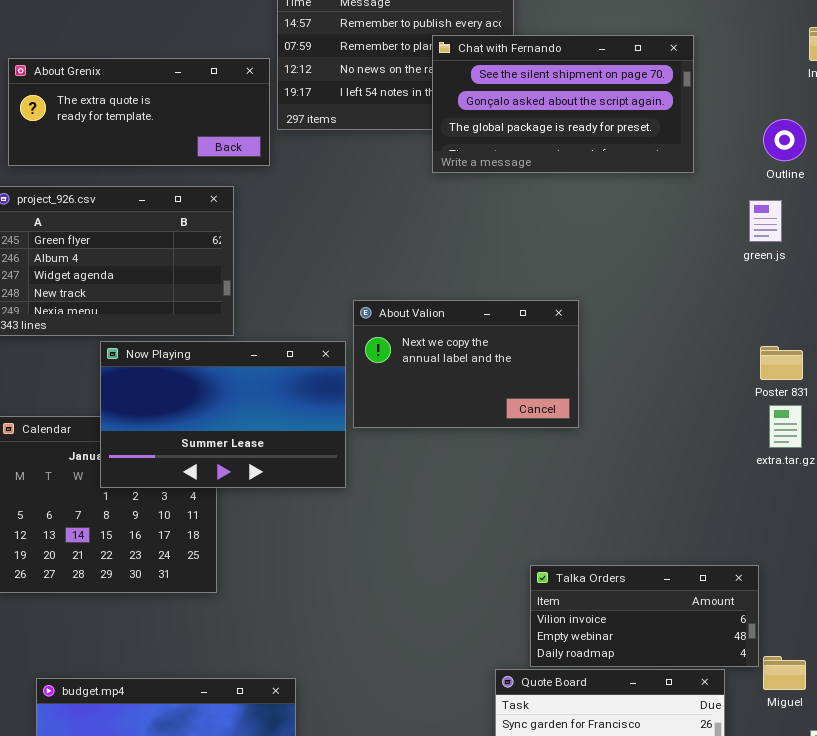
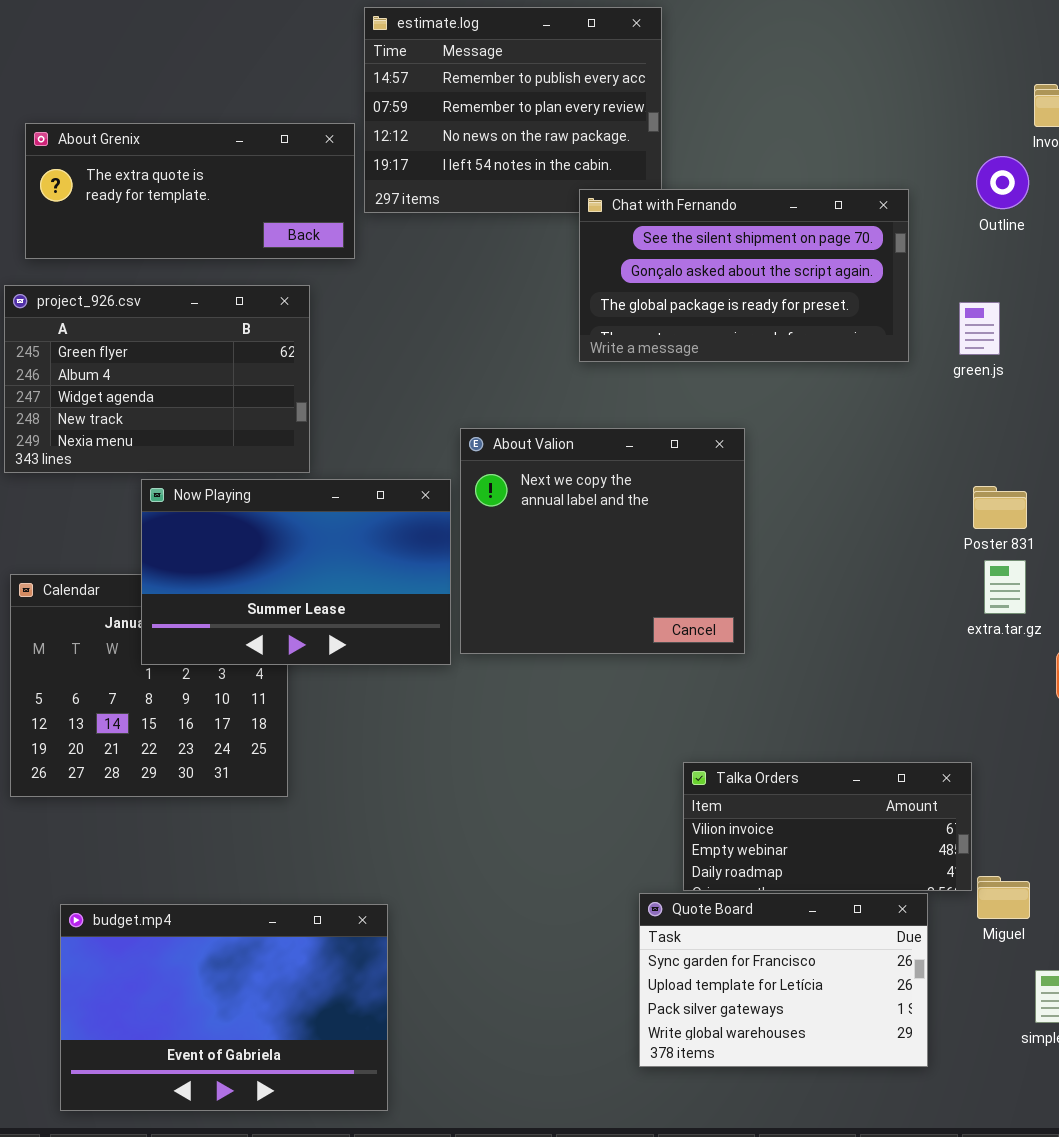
Chat with Fernando: [432,35,694,173] -> [579,189,909,362], moved
Outline: [763,119,806,161] -> [976,156,1029,209], moved
About Valion: [353,300,579,428] -> [460,428,745,654], resized

